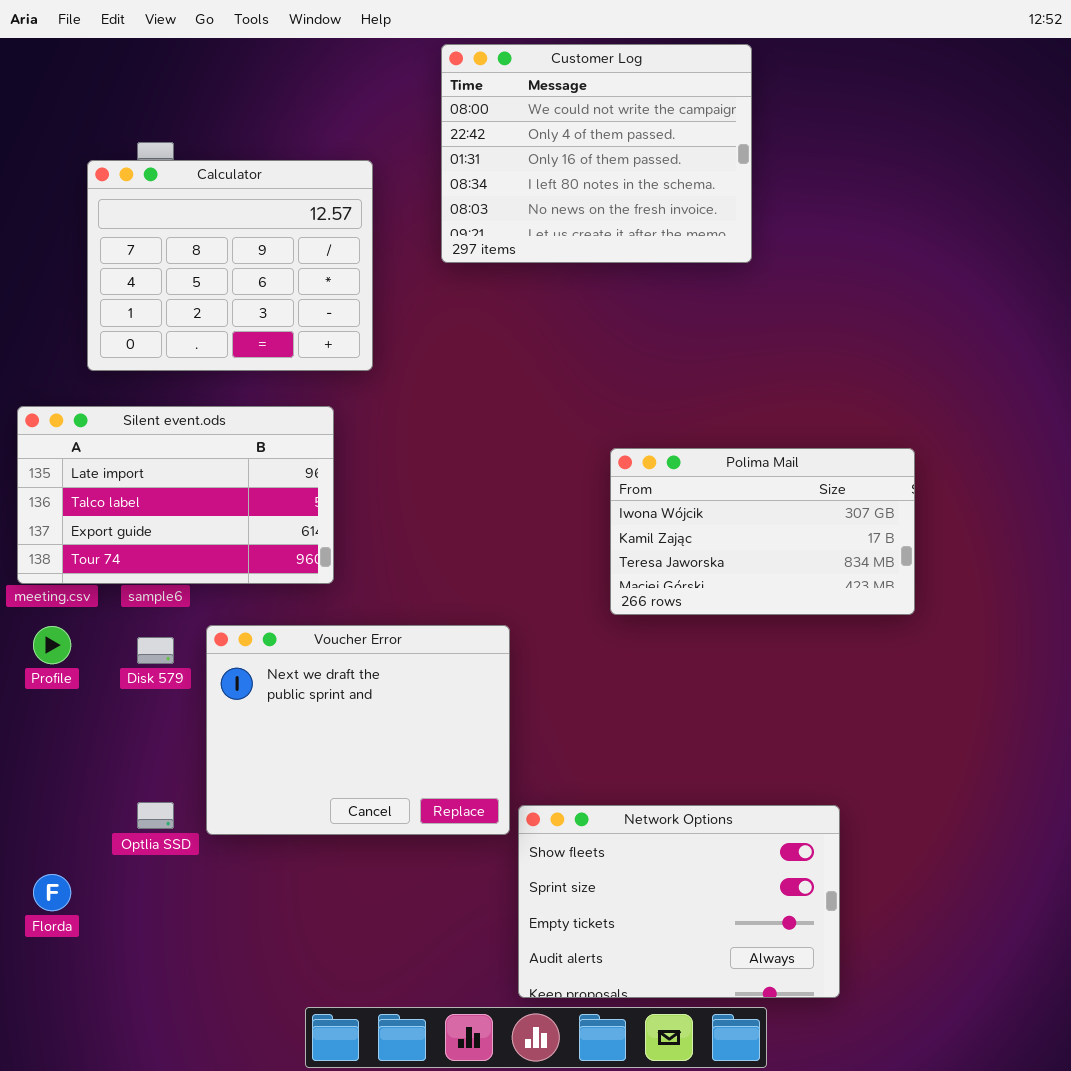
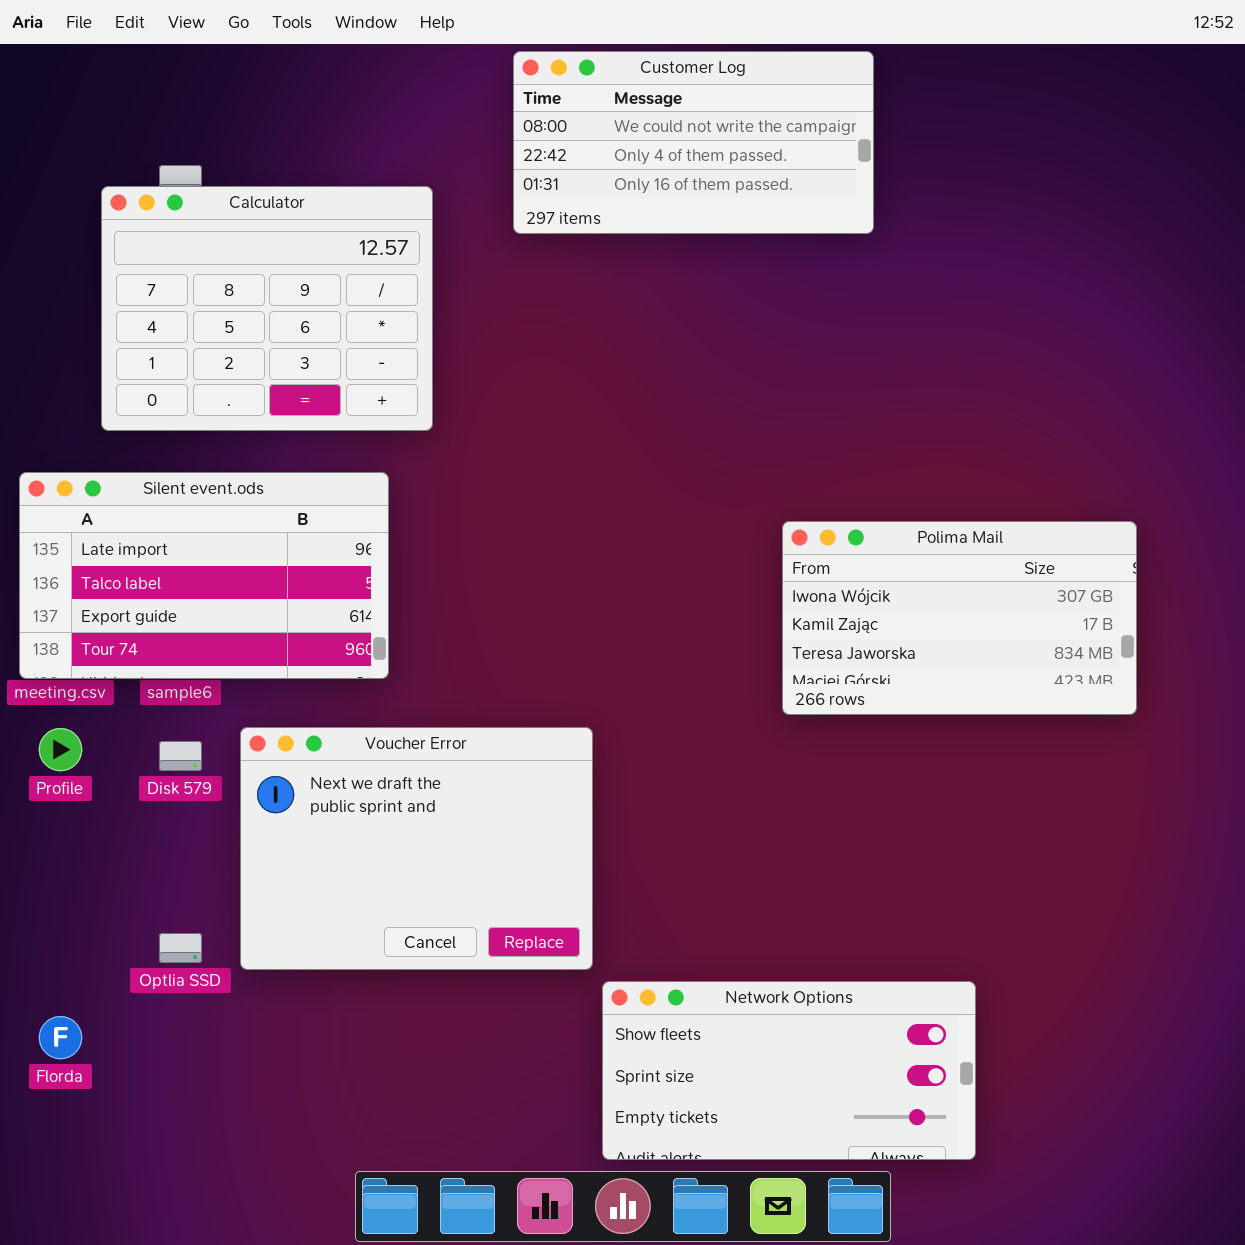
Customer Log: [441,44,752,263] -> [513,51,874,234], resized
Polima Mail: [610,448,915,615] -> [782,521,1137,715], moved
Network Options: [518,805,840,998] -> [602,981,976,1160], resized

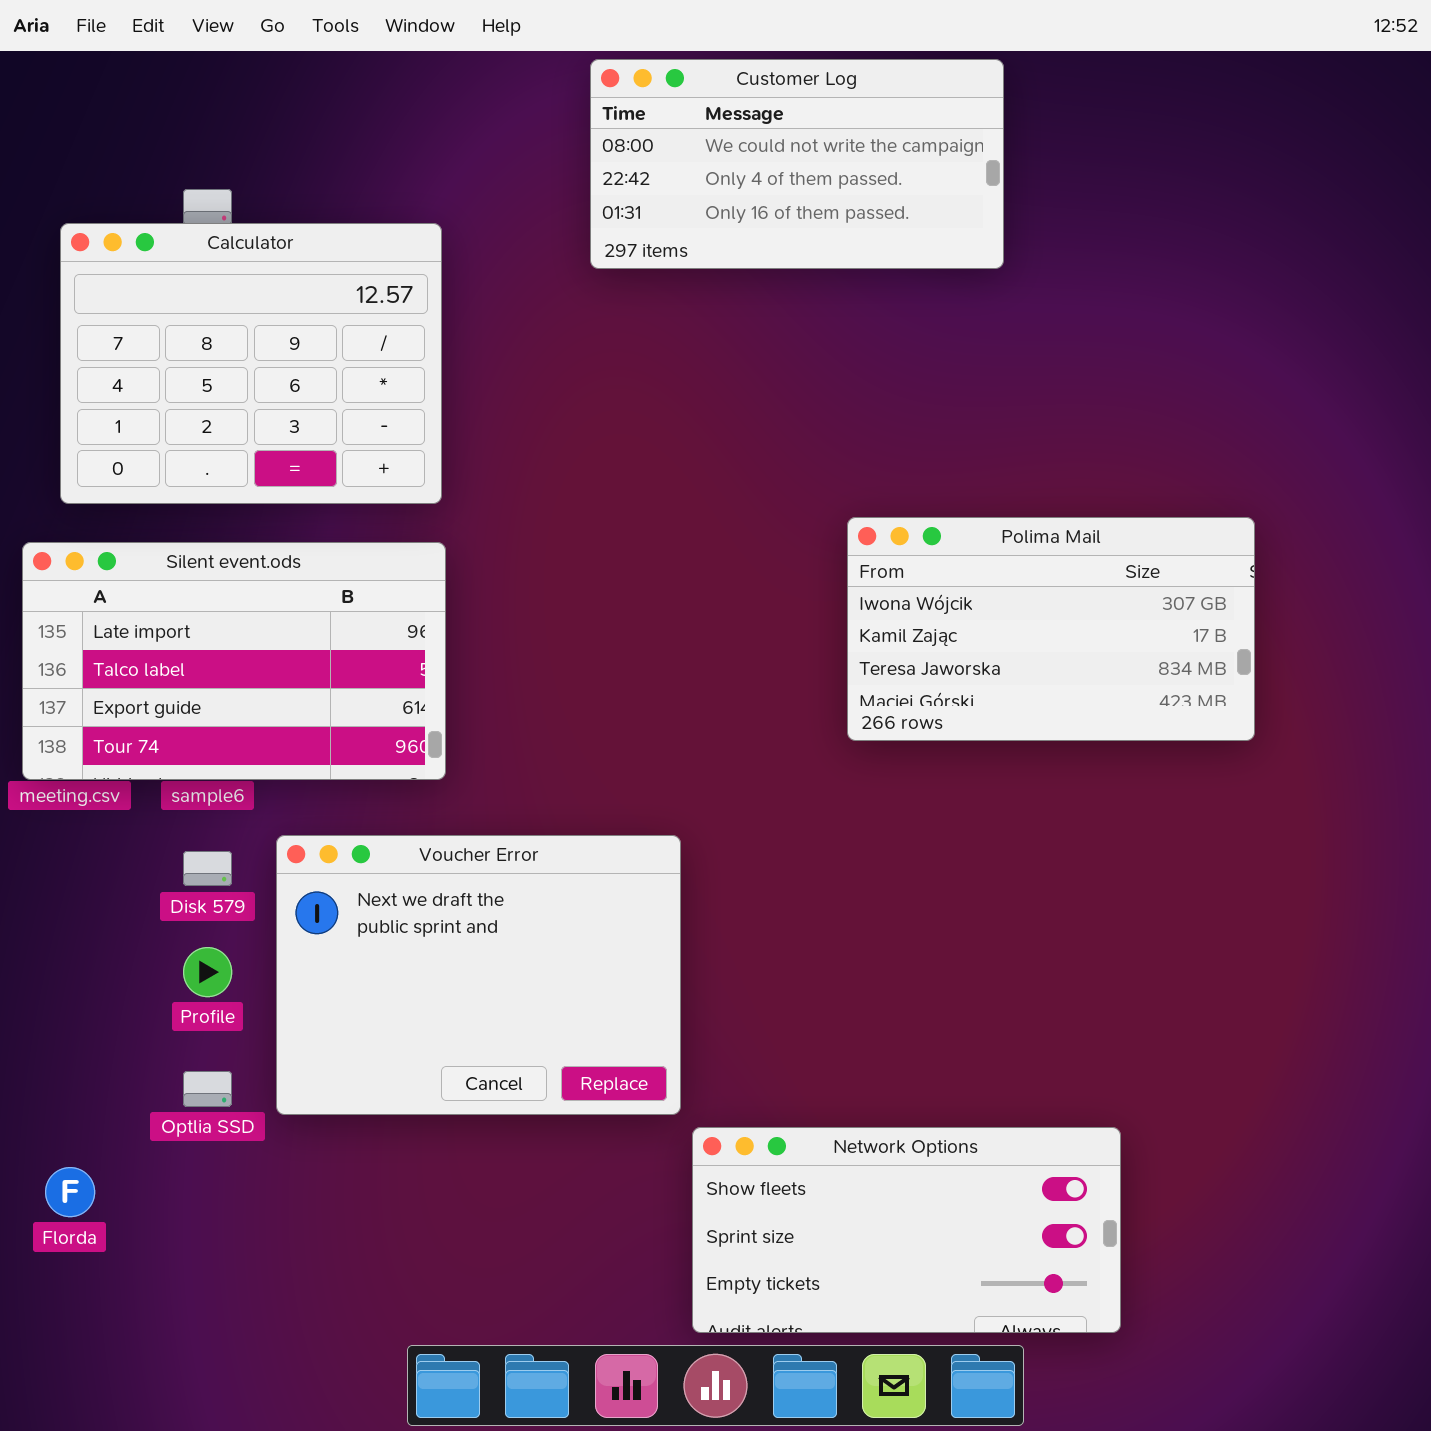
Calculator: [101,186,433,431] -> [60,223,442,504], moved
Polima Mail: [782,521,1137,715] -> [847,517,1255,741], moved
Profile: [39,728,82,771] -> [183,947,232,997], moved

